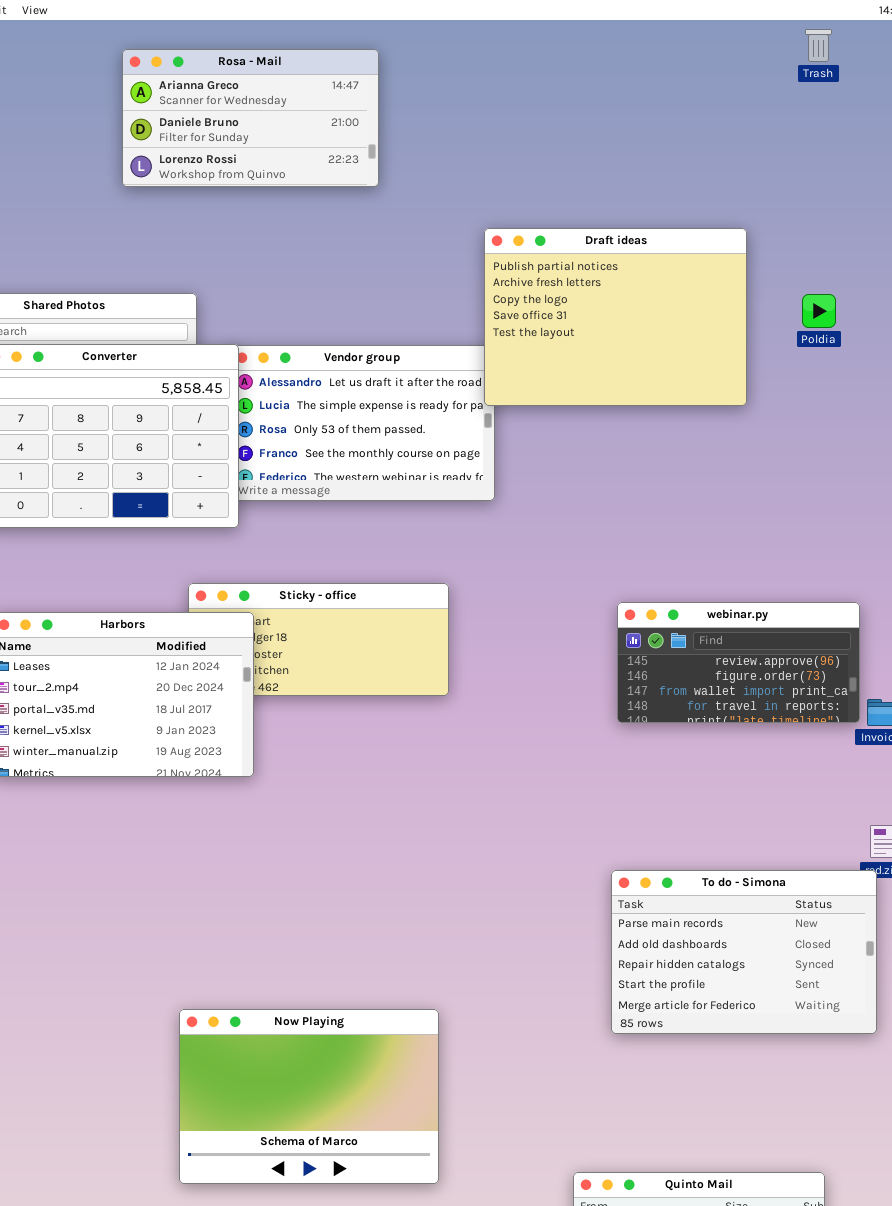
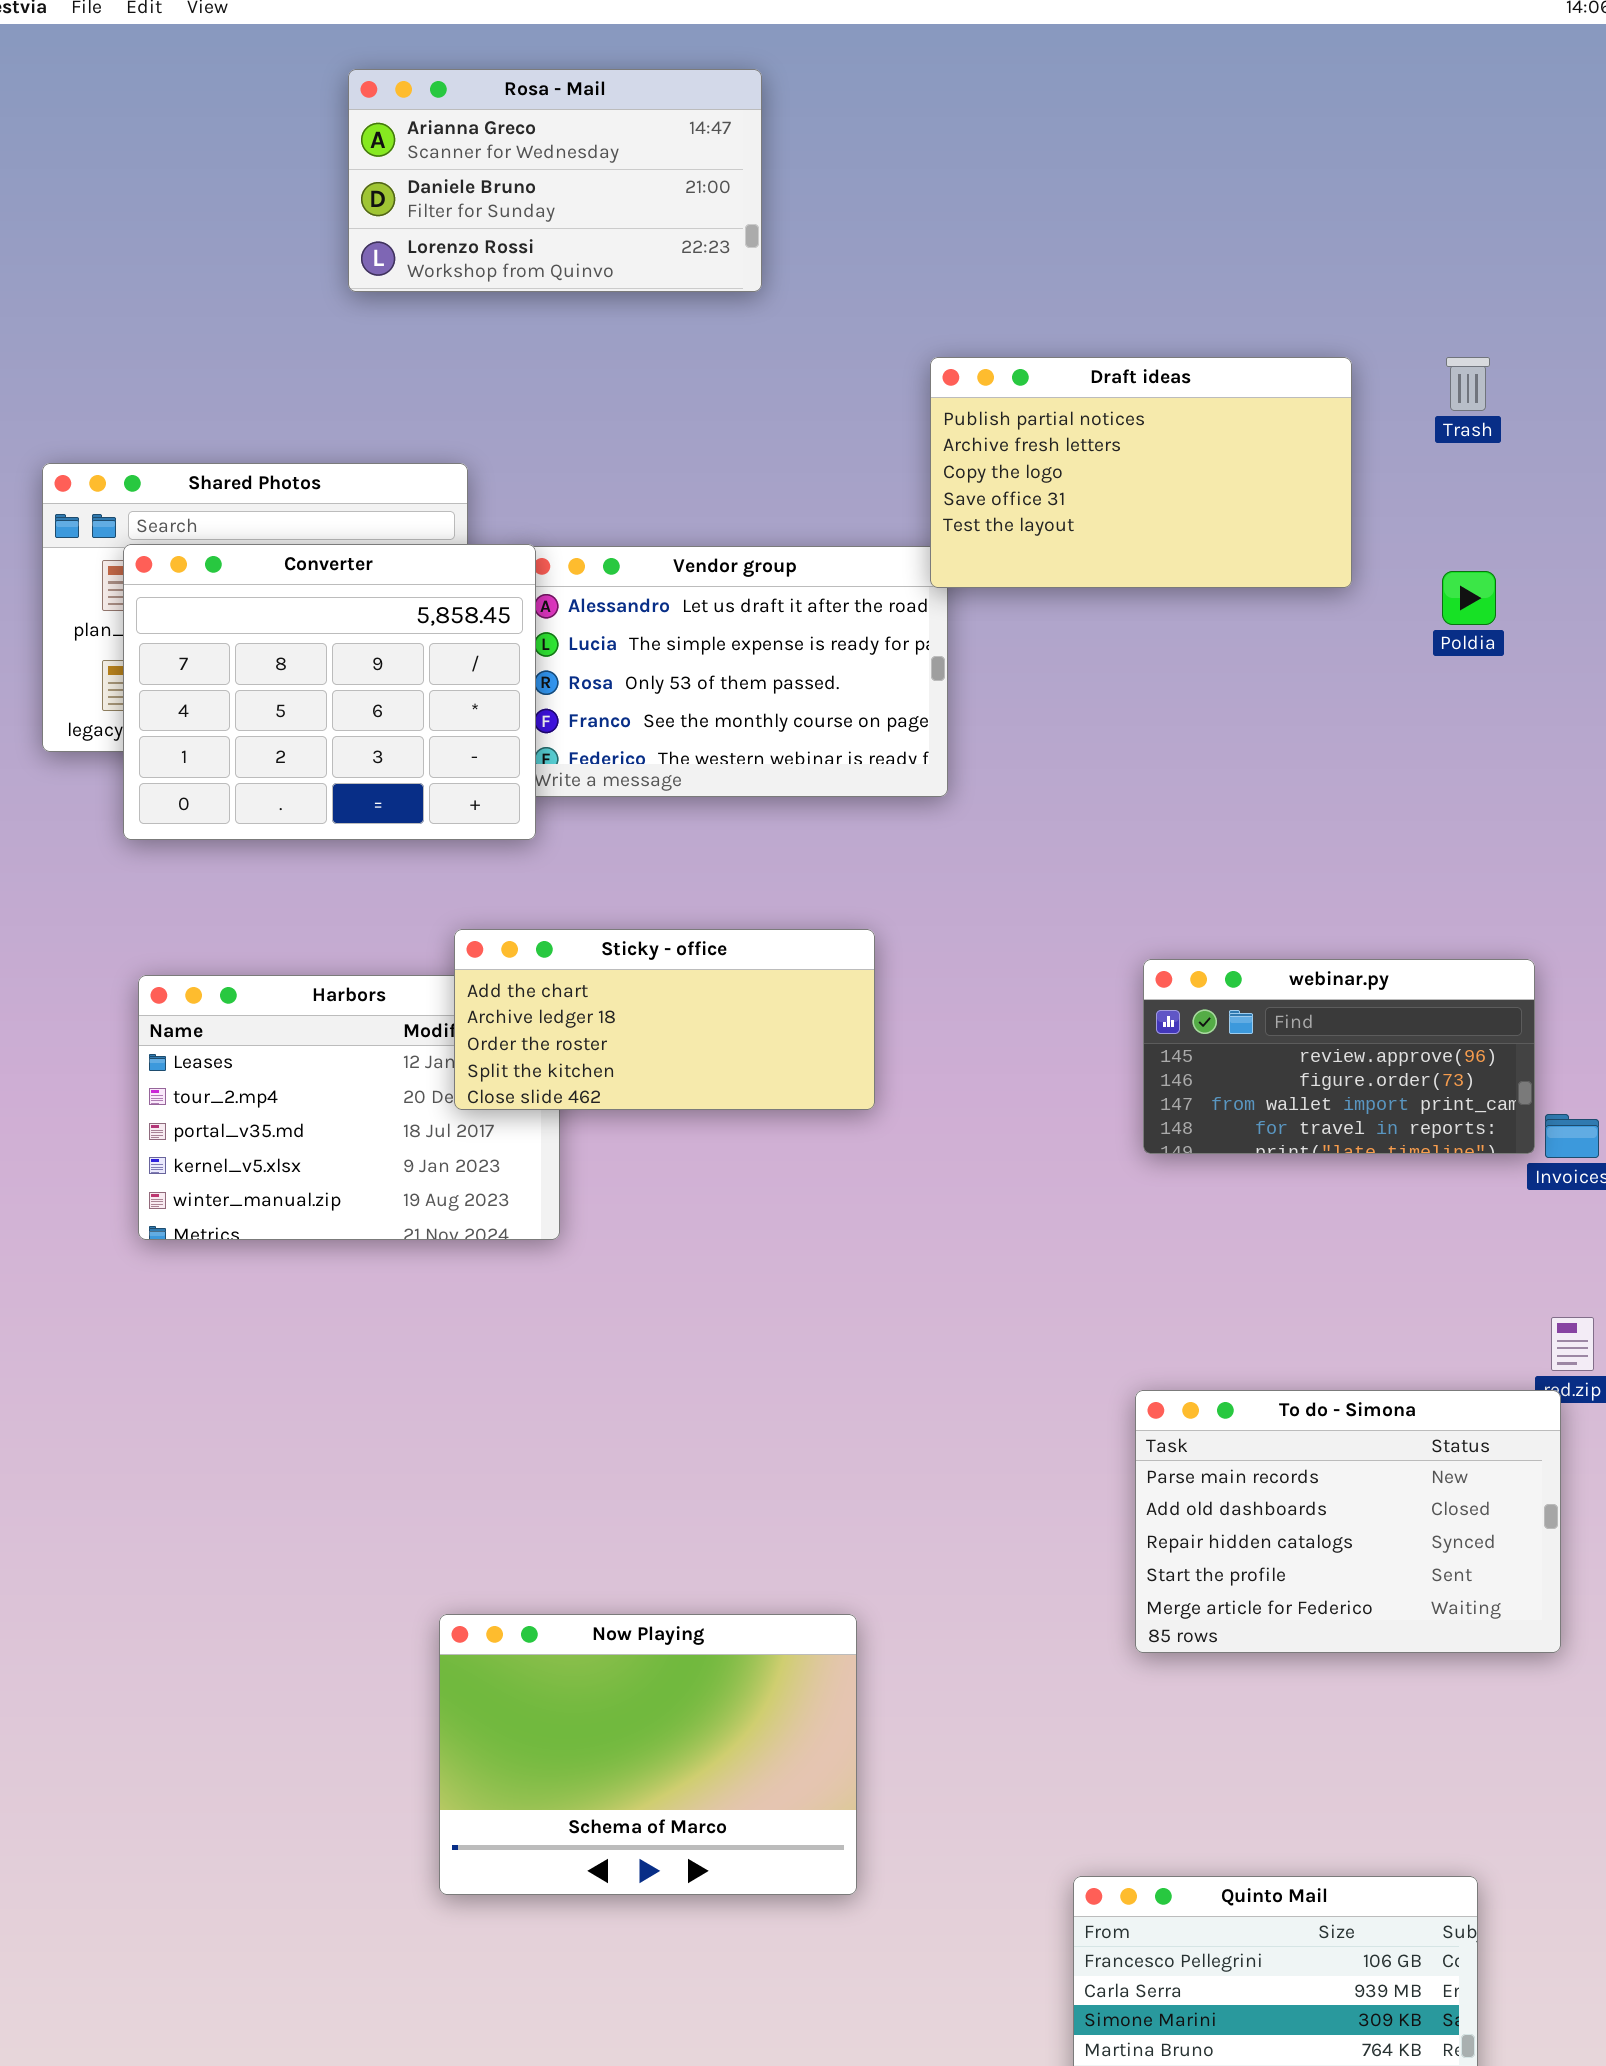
Trash: [805,29,832,62] -> [1446,357,1490,411], moved
Draft ideas: [484,228,747,406] -> [930,357,1352,588], resized
Poldia: [802,294,836,328] -> [1442,571,1496,625], moved
Sticky - office: [188,583,449,696] -> [454,929,875,1110], raised

